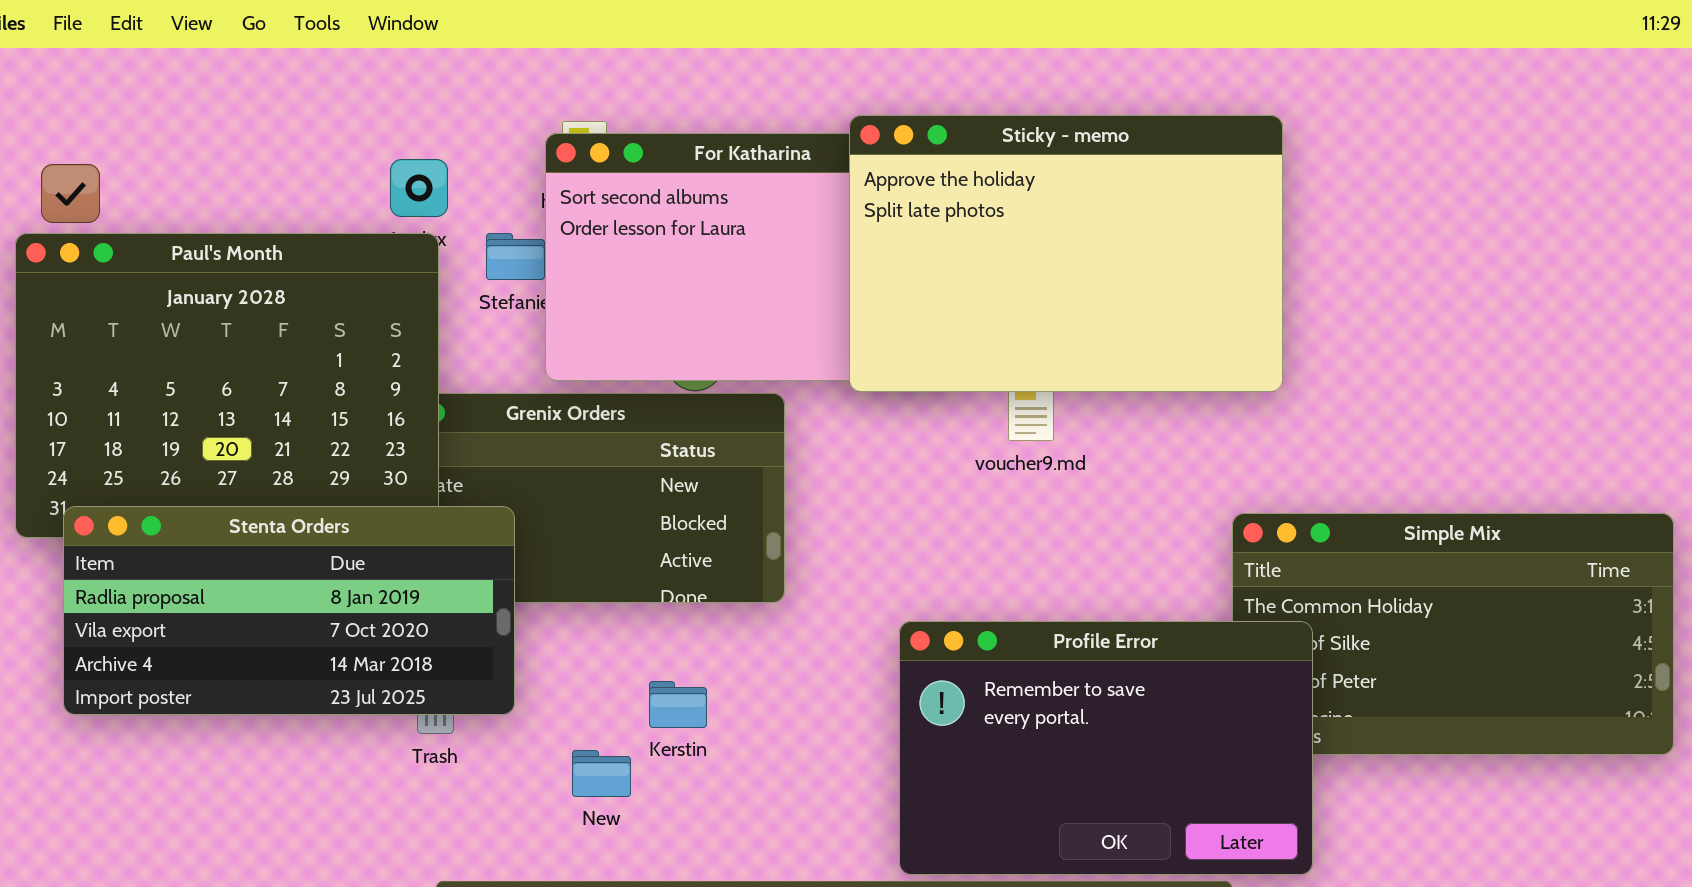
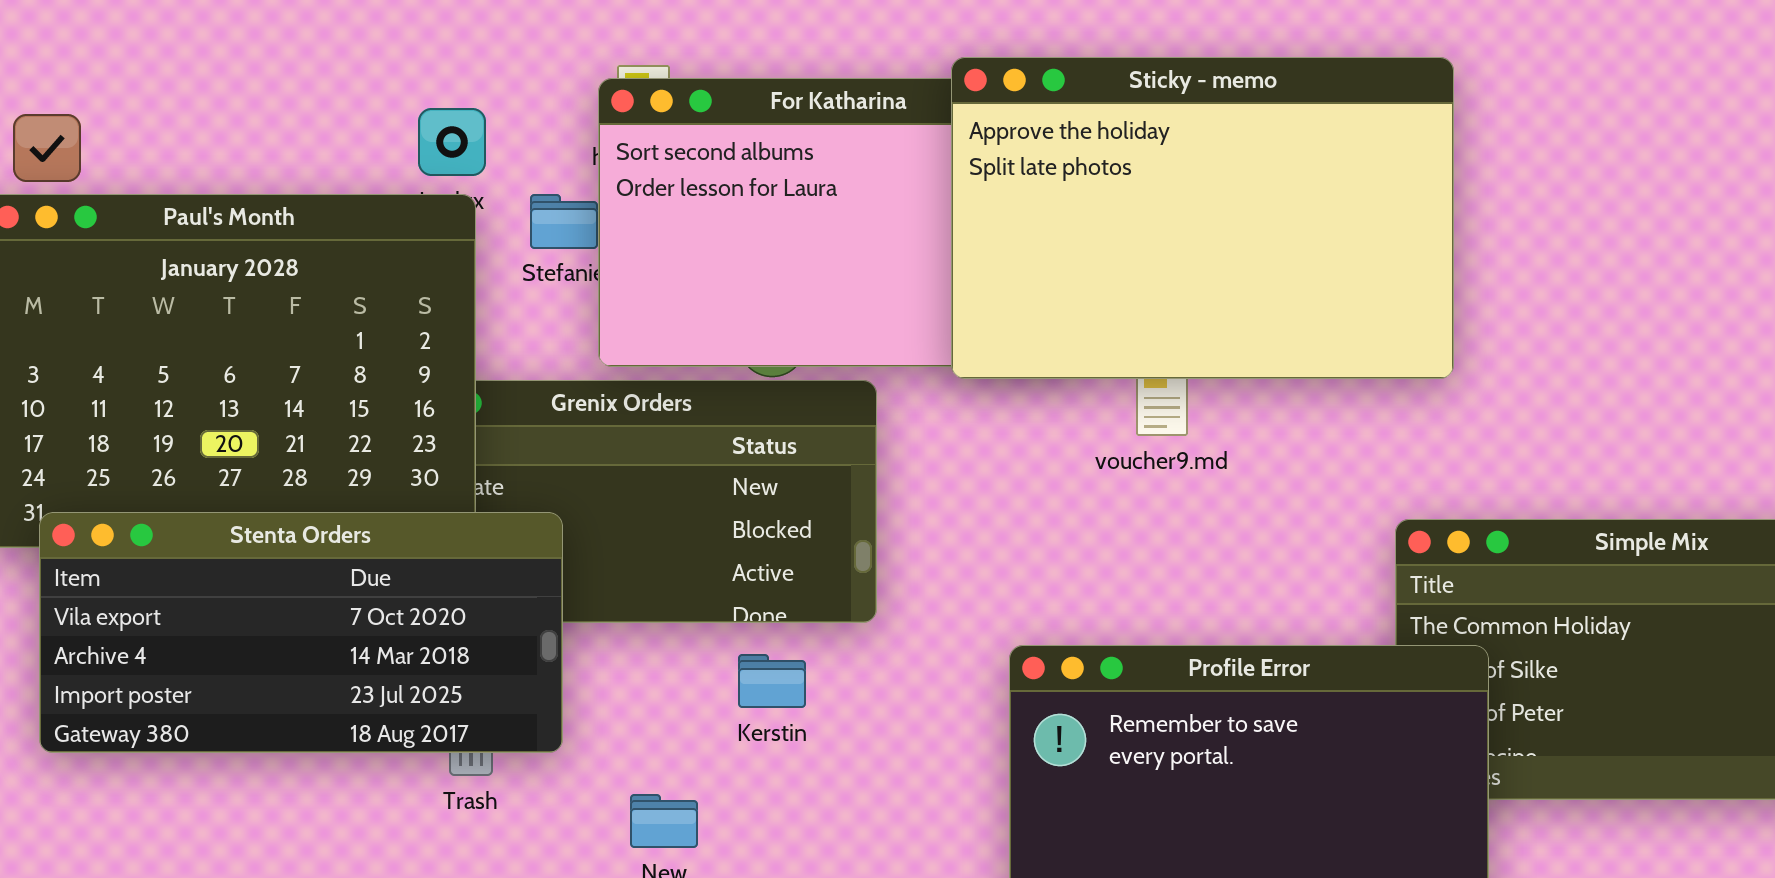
Stenta Orders: [63,506,515,715] -> [39,512,563,753], scrolled down 1 row
Kerstin: [649,681,707,728] -> [738,654,806,708], moved

